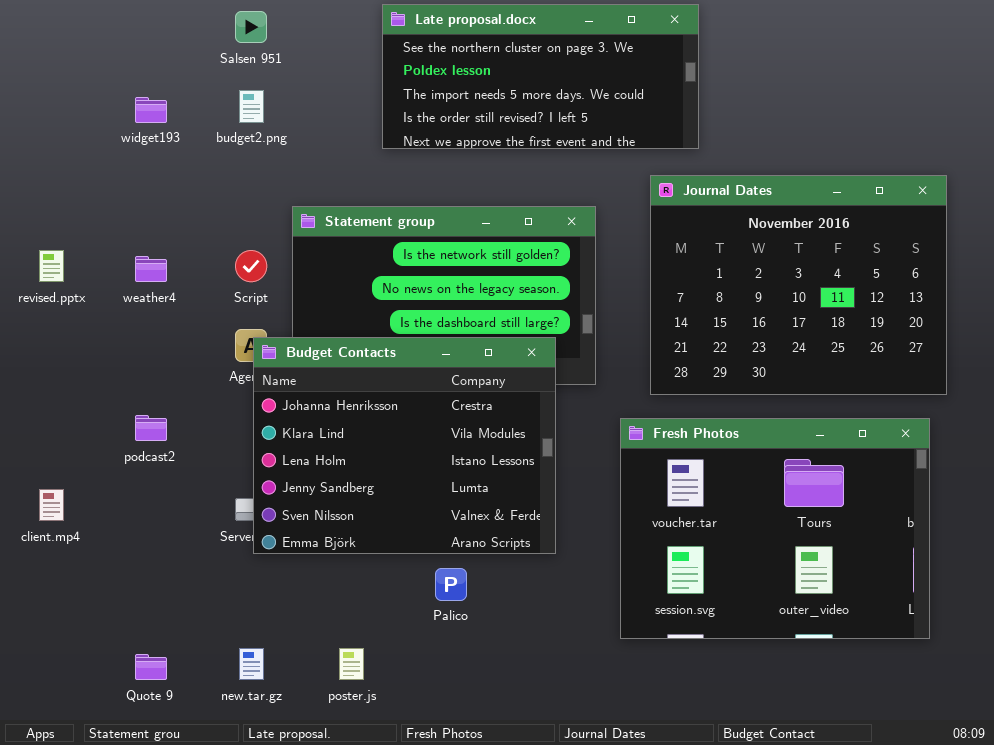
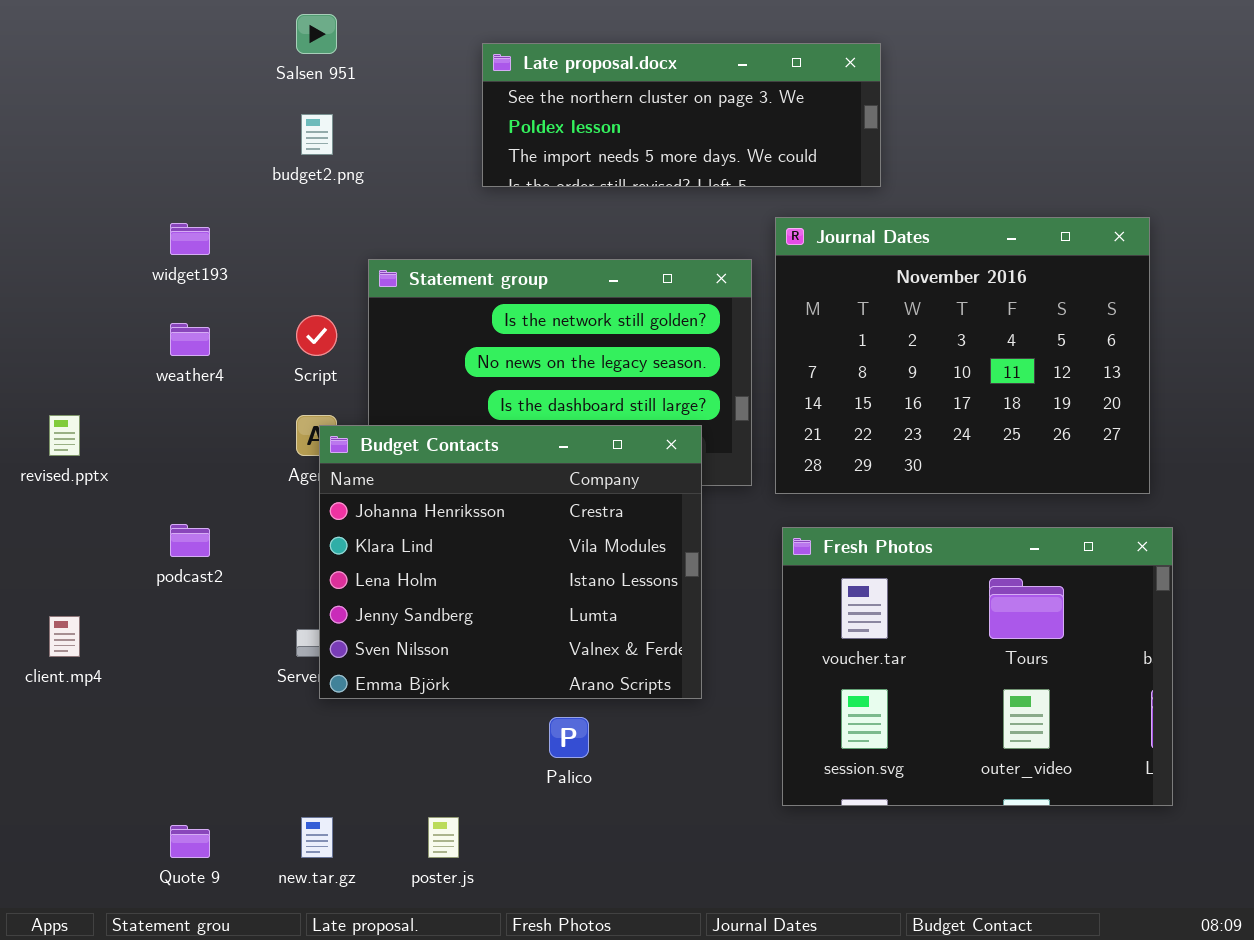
Late proposal.docx: [382,4,699,149] -> [482,43,881,187], resized
widget193: [135,97,167,123] -> [170,223,210,255], moved
Journal Dates: [650,175,947,395] -> [775,217,1150,494], moved
revised.pptx: [39,250,64,282] -> [49,415,80,456], moved

